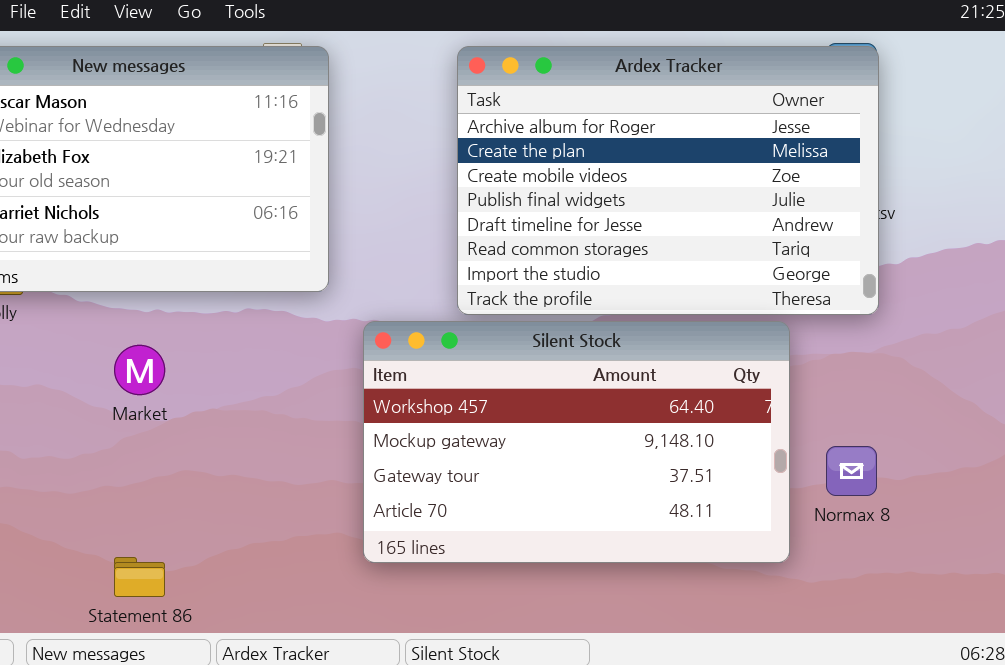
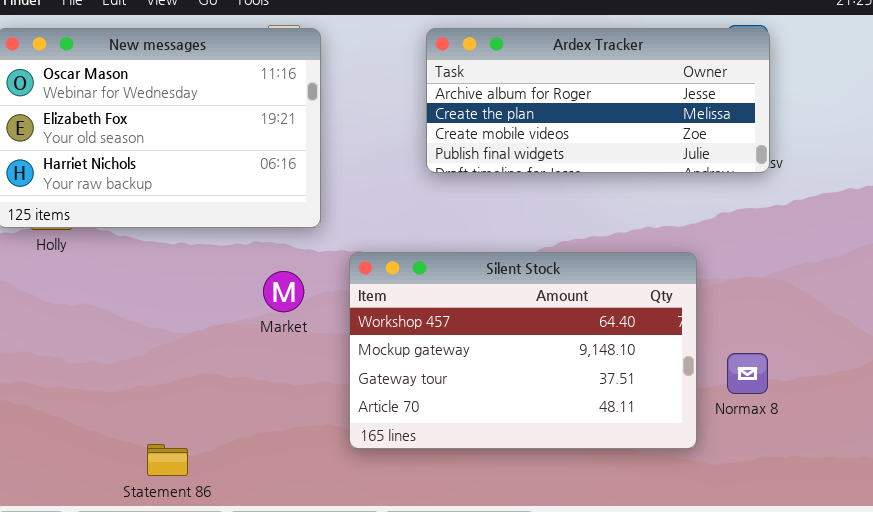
Ardex Tracker: [457,46,879,315] -> [426,28,770,173], resized
Market: [114,345,165,395] -> [263,271,304,312], moved

